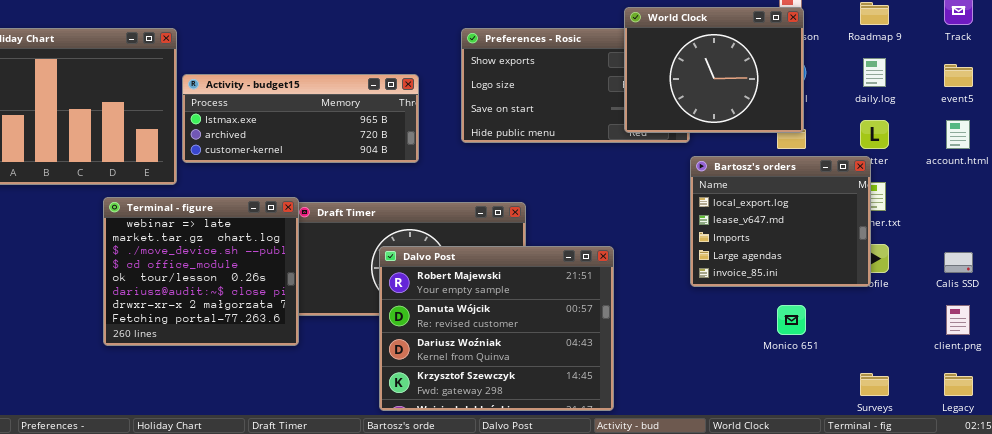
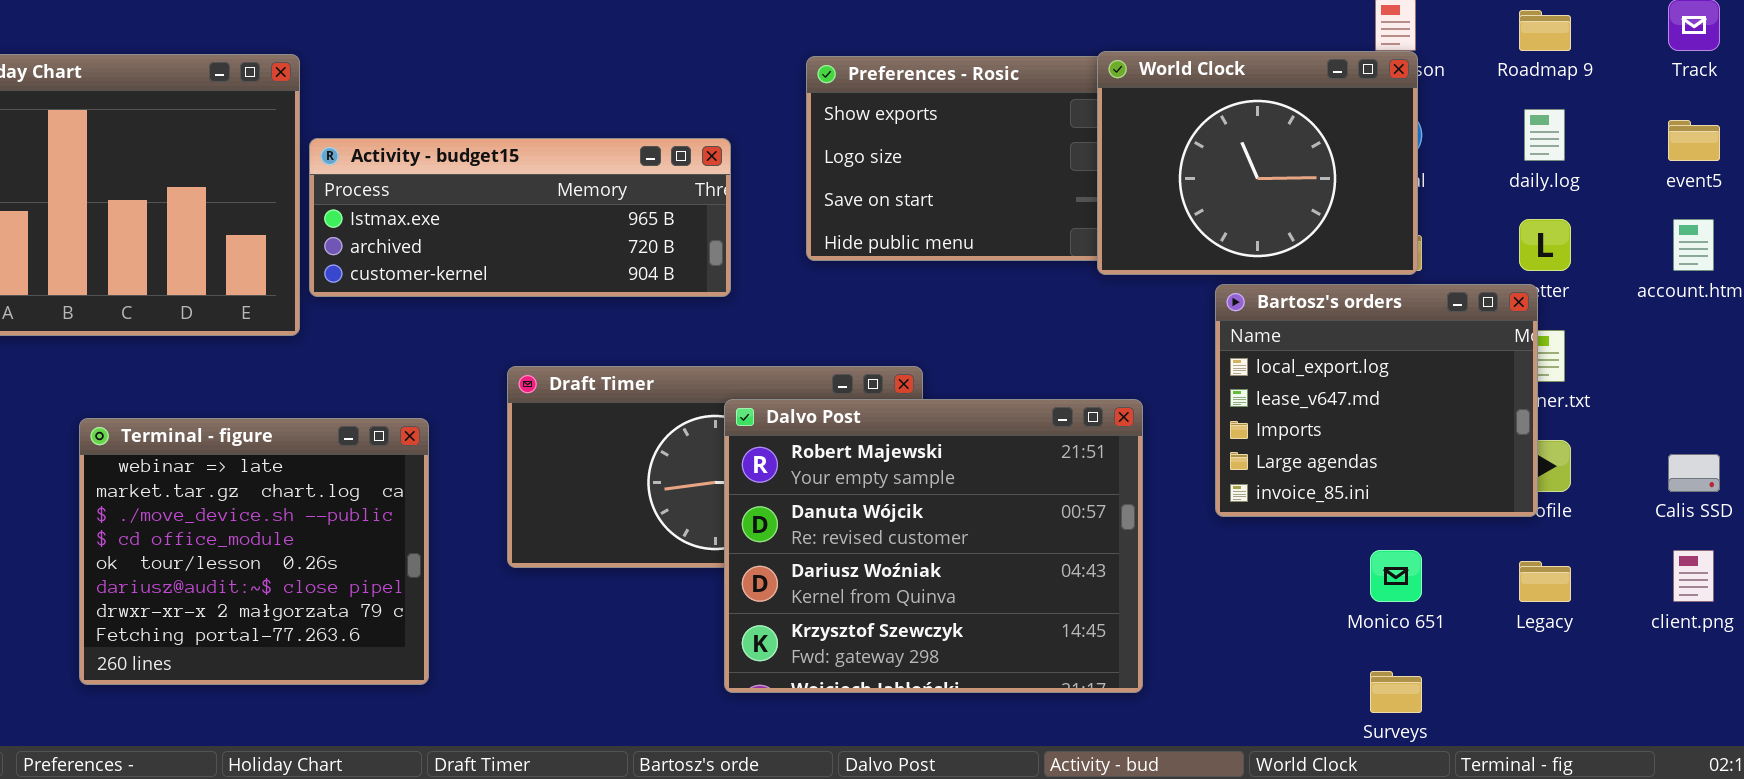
World Clock: [624,7,804,133] -> [1097,51,1418,275], moved
Terminal - figure: [103,197,299,346] -> [79,418,429,685], moved
Dalvo Post: [379,246,614,411] -> [724,399,1143,693], moved
Surveys: [860,373,889,396] -> [1370,671,1422,713], moved
Legacy: [944,373,973,396] -> [1519,561,1571,602], moved

